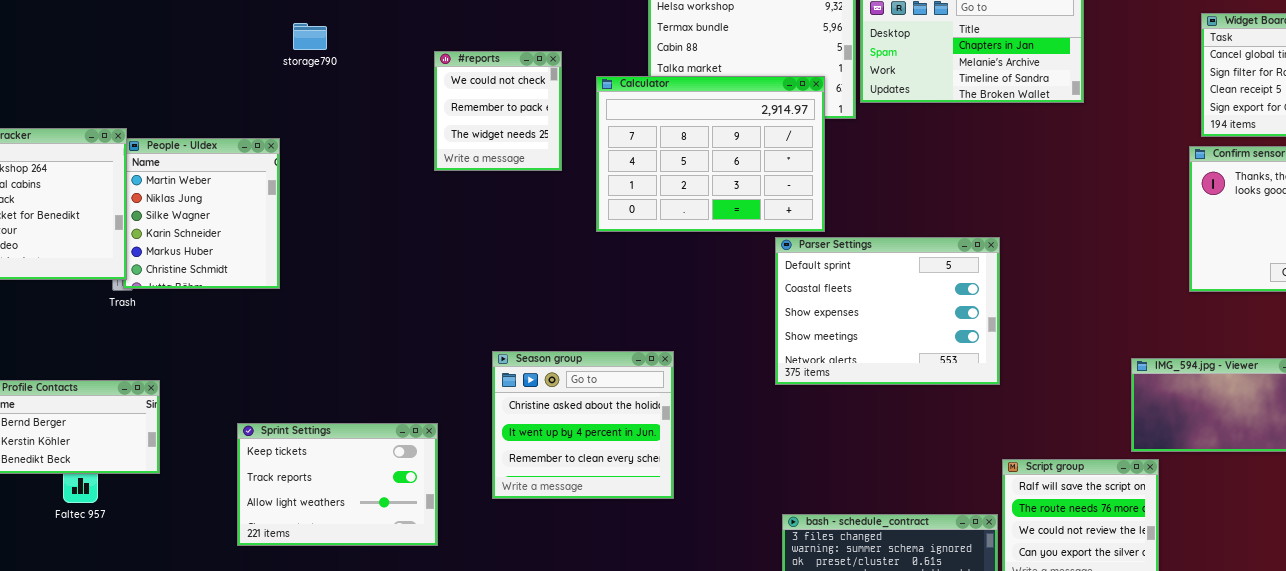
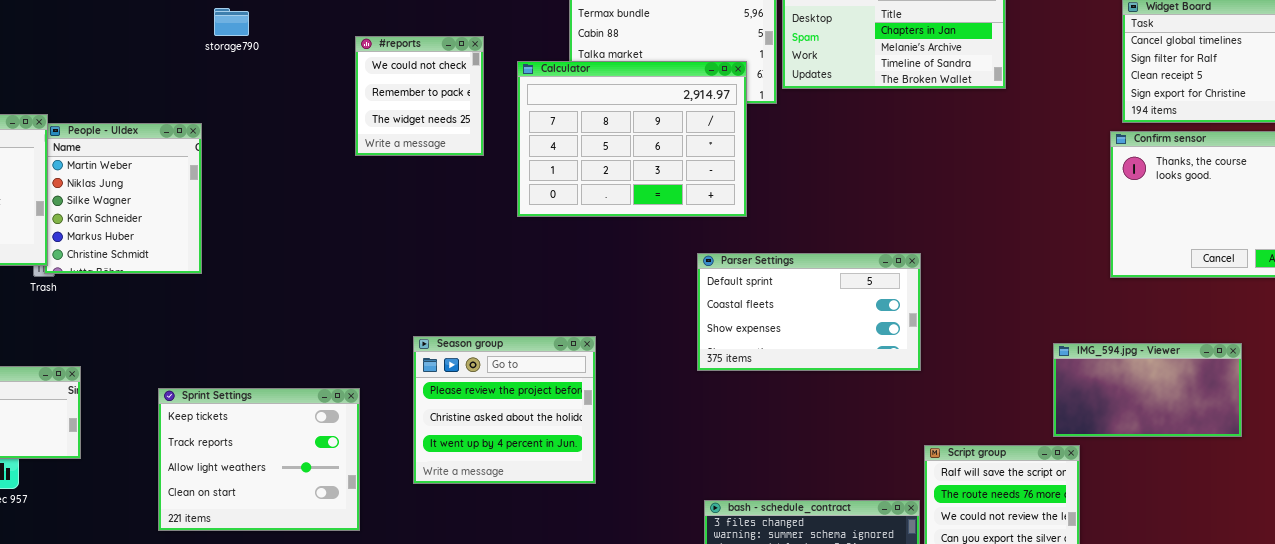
Parser Settings: [775,237,1000,385] -> [697,253,921,371], resized
Season group: [492,351,674,499] -> [413,336,596,484], scrolled up 1 row
Sprint Settings: [237,423,438,546] -> [158,388,360,531], resized

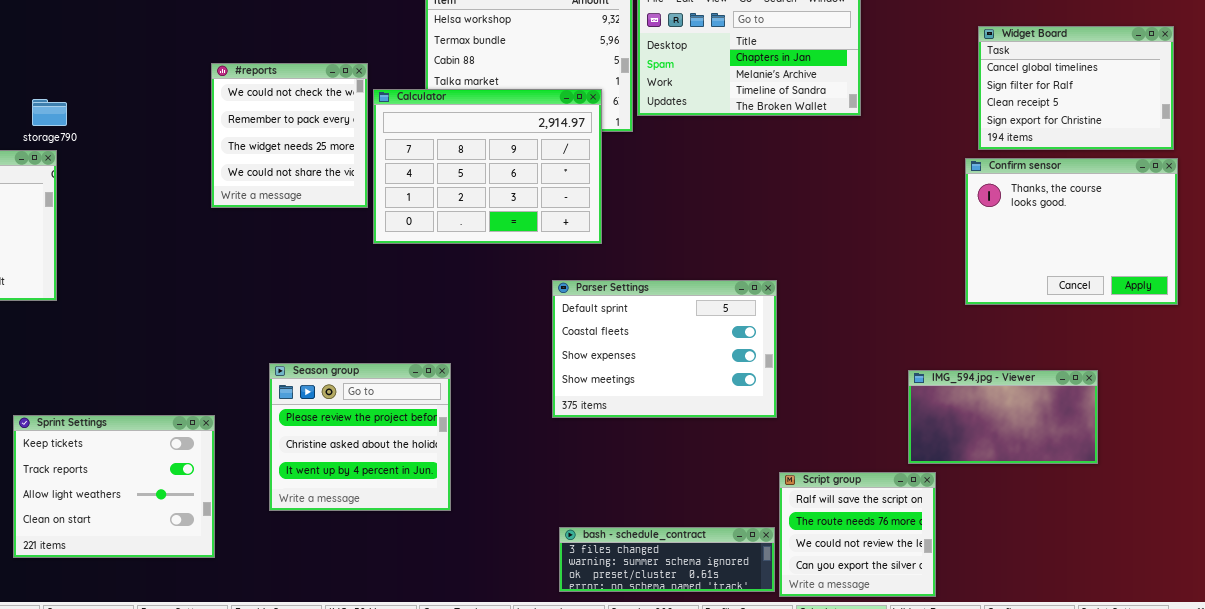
storage790: [214,8,249,36] -> [32,99,67,126], moved
#reports: [355,36,484,156] -> [211,63,368,208], resized
Parser Settings: [697,253,921,371] -> [552,280,777,418], resized

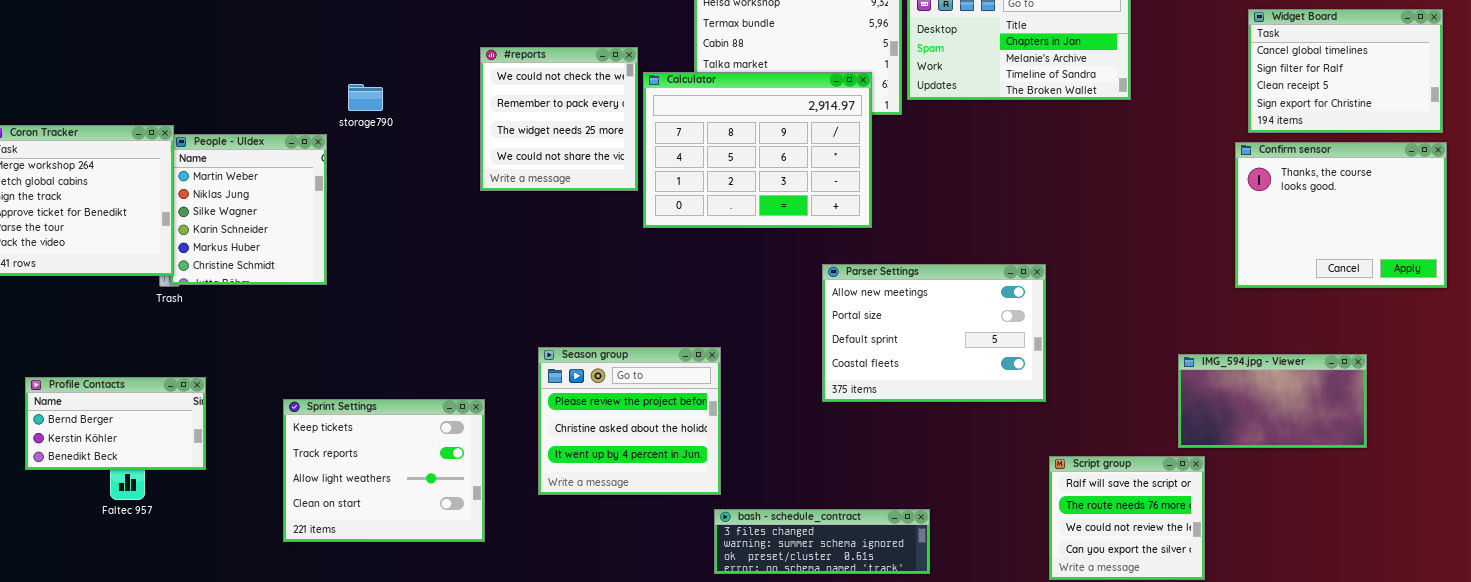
storage790: [32,99,67,126] -> [348,84,383,111], moved
Parser Settings: [552,280,777,418] -> [822,264,1046,402], scrolled up 2 rows
bash - schedule_contract: [559,527,775,592] -> [714,509,930,574], moved

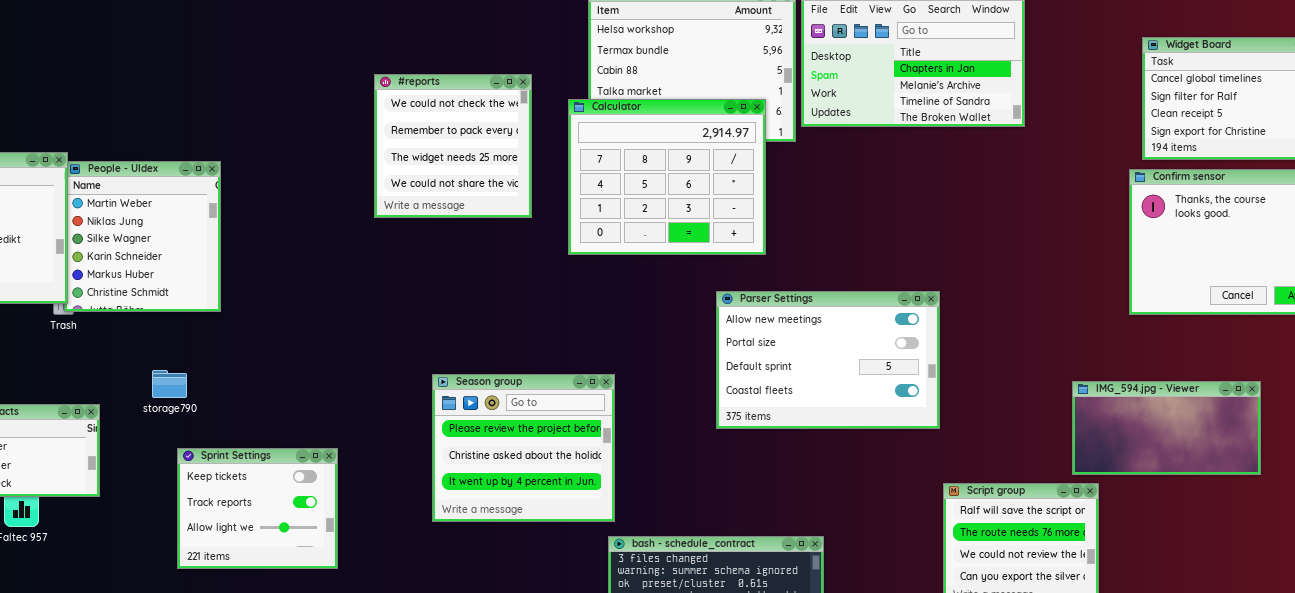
Calculator: [643,72,872,228] -> [568,99,766,255], resized
storage790: [348,84,383,111] -> [152,370,187,398], moved
Sprint Settings: [283,399,485,542] -> [177,448,338,569], resized

